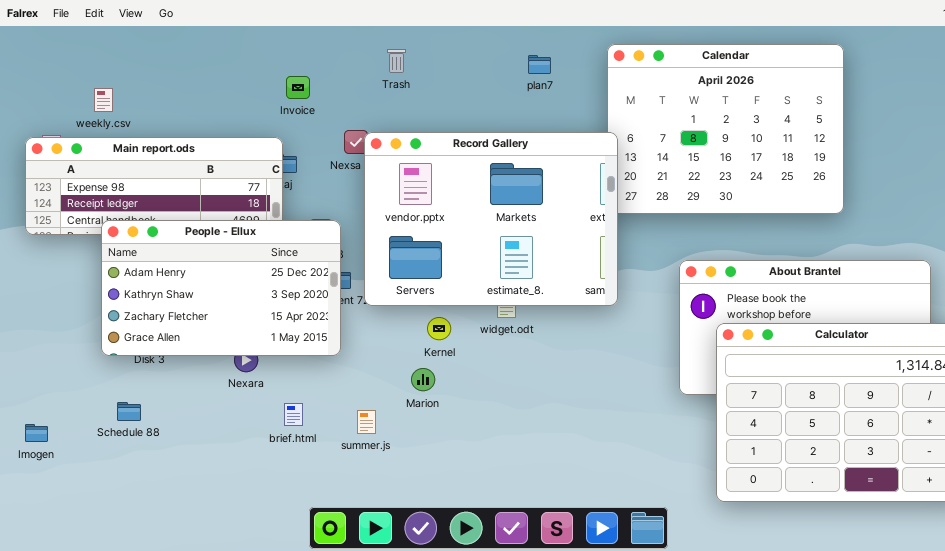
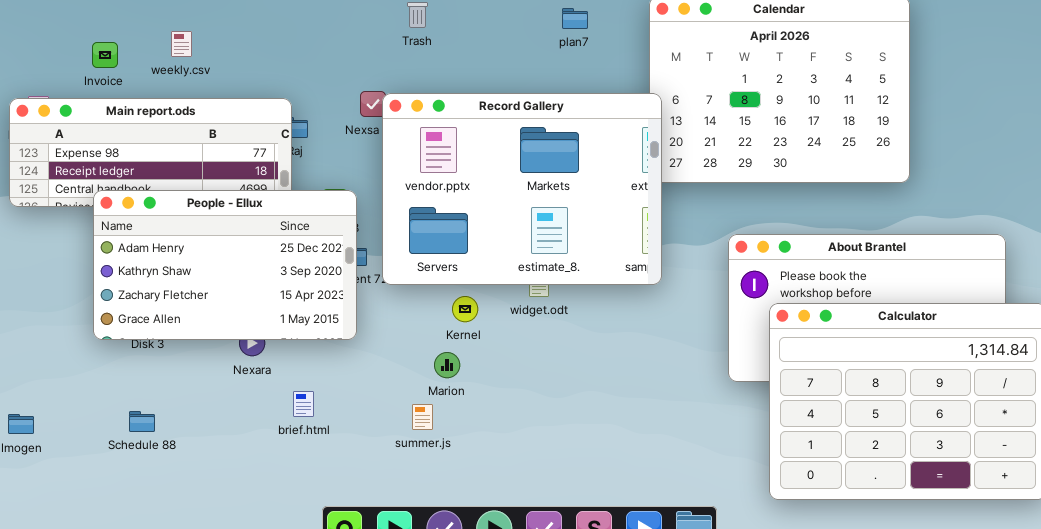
Invoice: [286,76,310,99] -> [92,42,118,68], moved
weekly.csv: [94,88,113,112] -> [171,31,192,57], moved
Schedule 88: [117,402,141,421] -> [129,411,155,432], moved
summer.js: [357,410,376,434] -> [412,404,433,430], moved

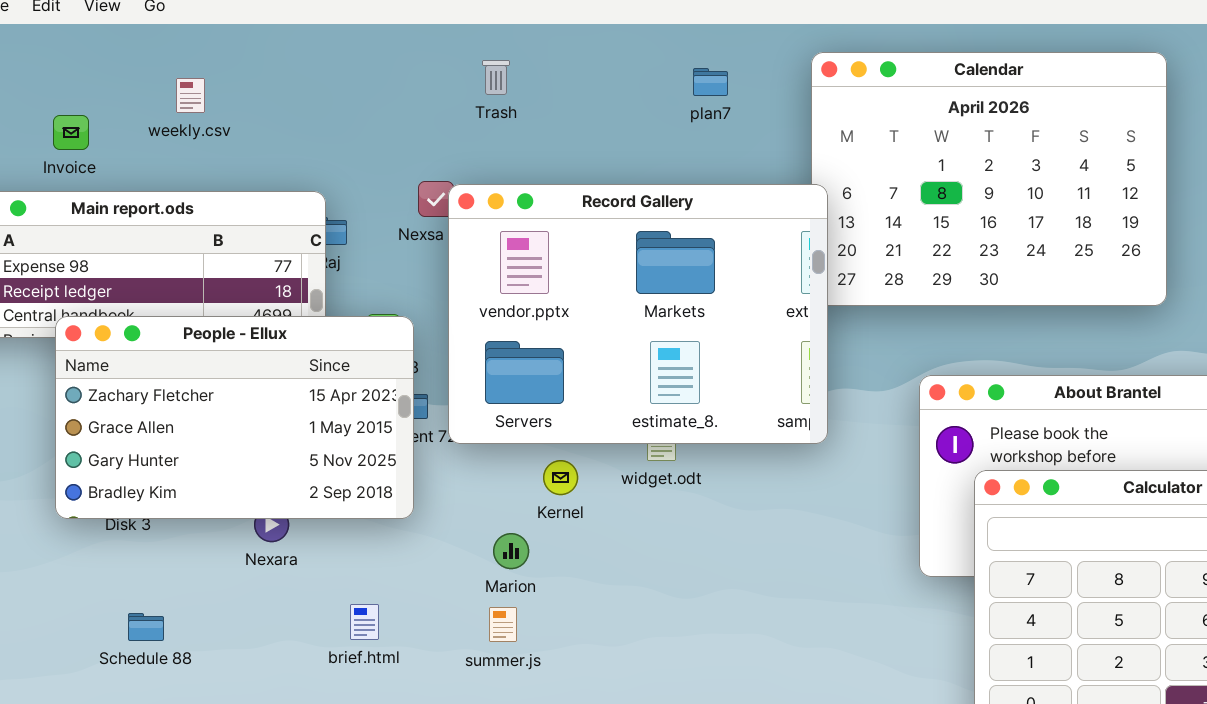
weekly.csv: [171,31,192,57] -> [176,78,205,113], moved
People - Ellux: [93,190,357,340] -> [55,316,414,519], scrolled down 2 rows
Marion: [434,352,460,378] -> [493,533,529,569], moved
brief.html: [293,391,314,417] -> [350,604,379,640], moved
Schedule 88: [129,411,155,432] -> [128,613,164,641], moved

